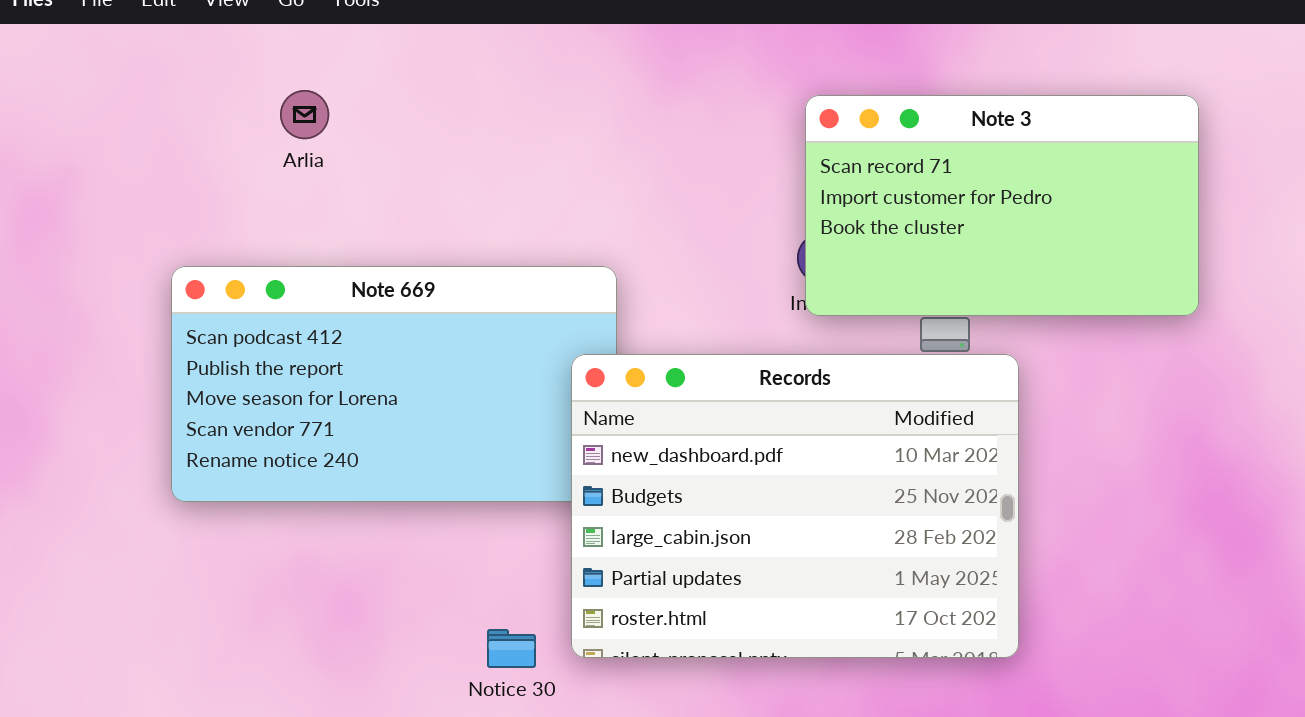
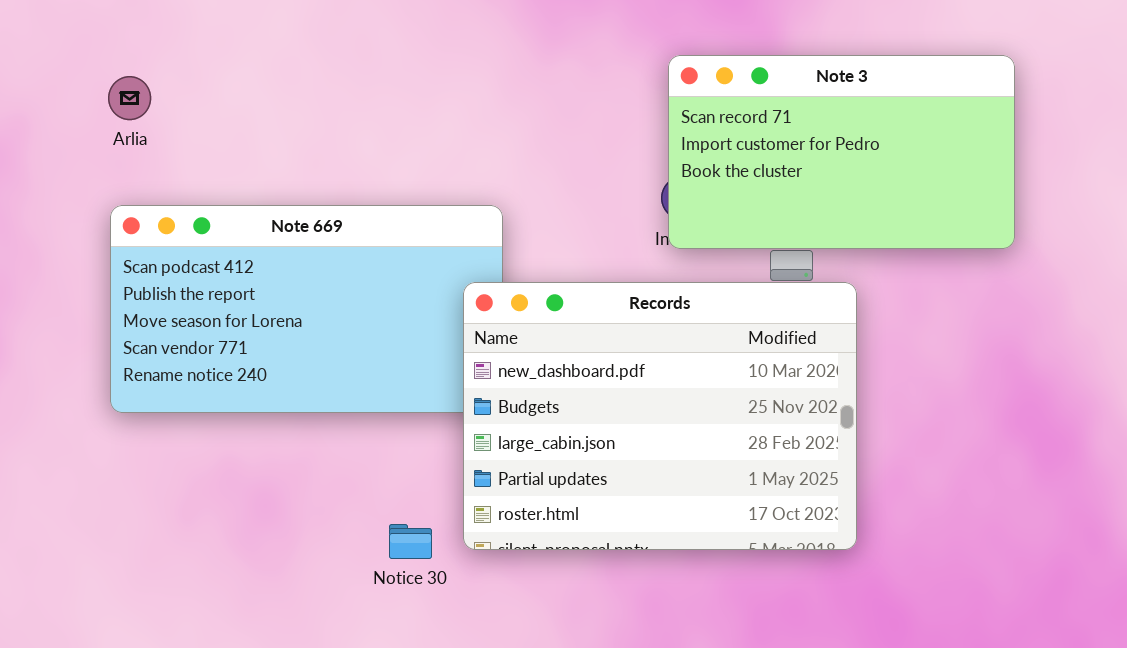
Arlia: [280,90,329,139] -> [108,76,151,120], moved

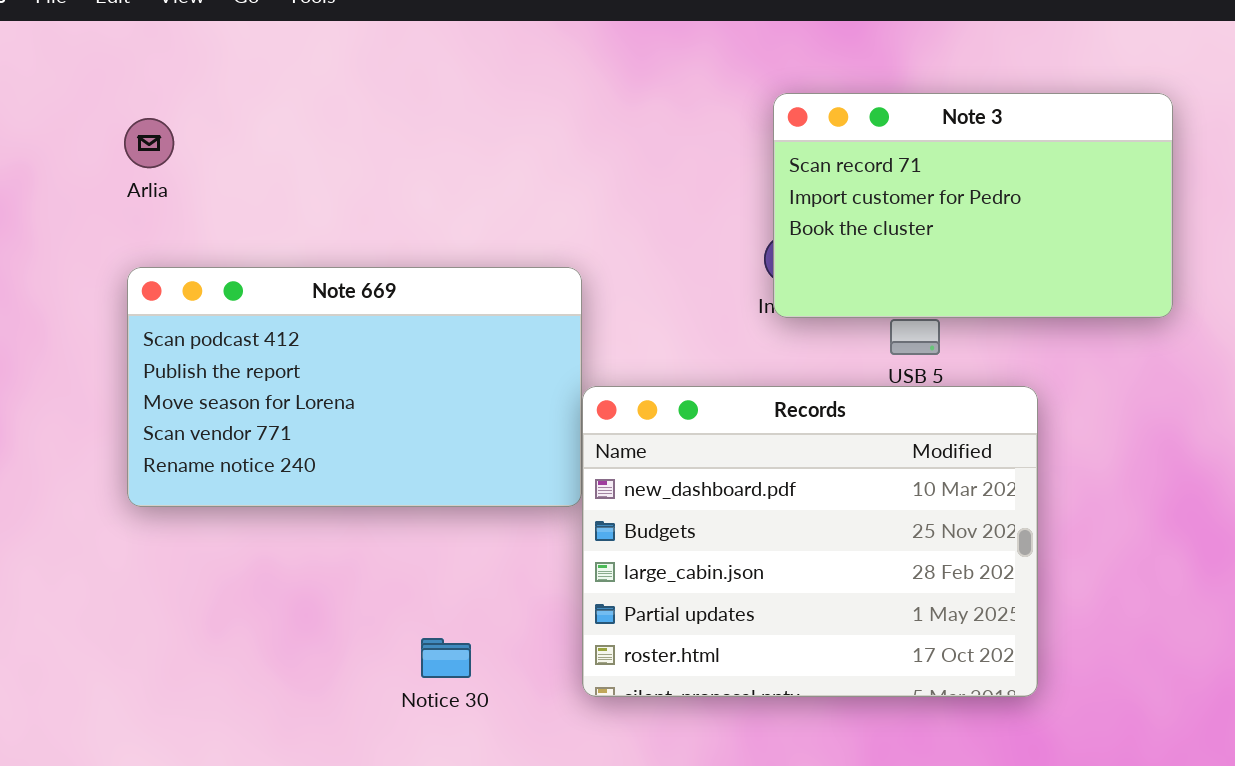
Records: [463,282,857,550] -> [582,386,1038,697], moved
Notice 30: [389,524,432,559] -> [421,638,471,678], moved

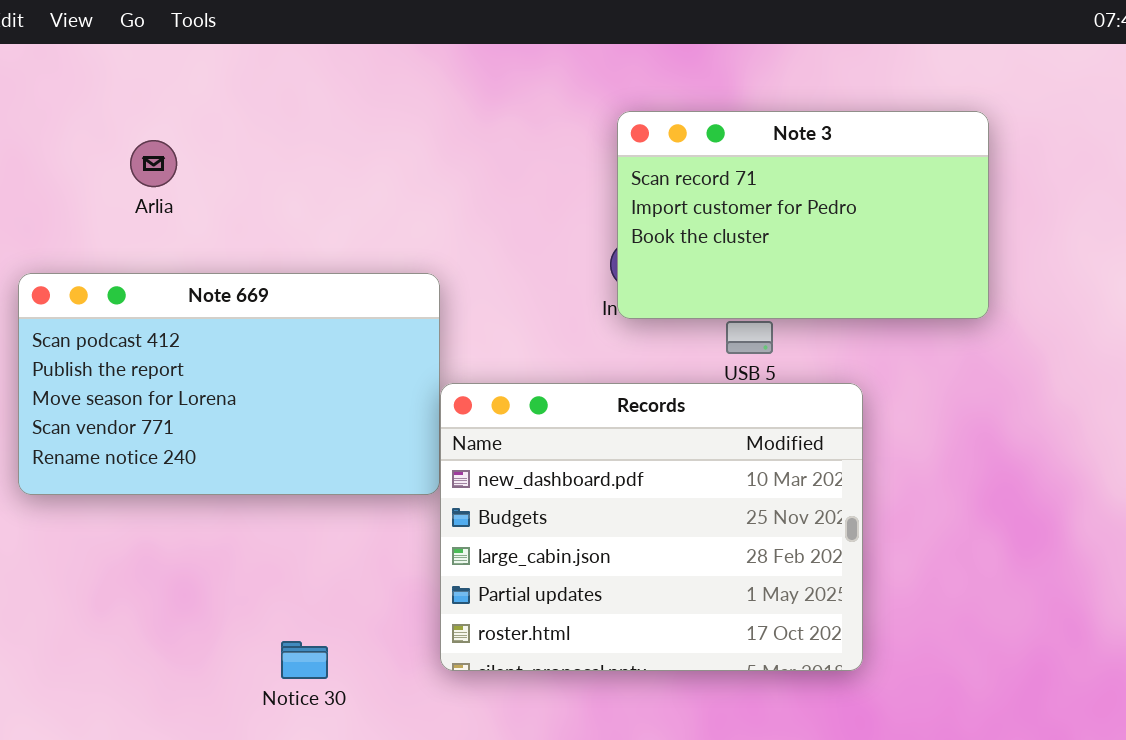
Arlia: [124,118,174,168] -> [130,140,177,187], moved
Notice 30: [421,638,471,678] -> [281,641,328,679], moved

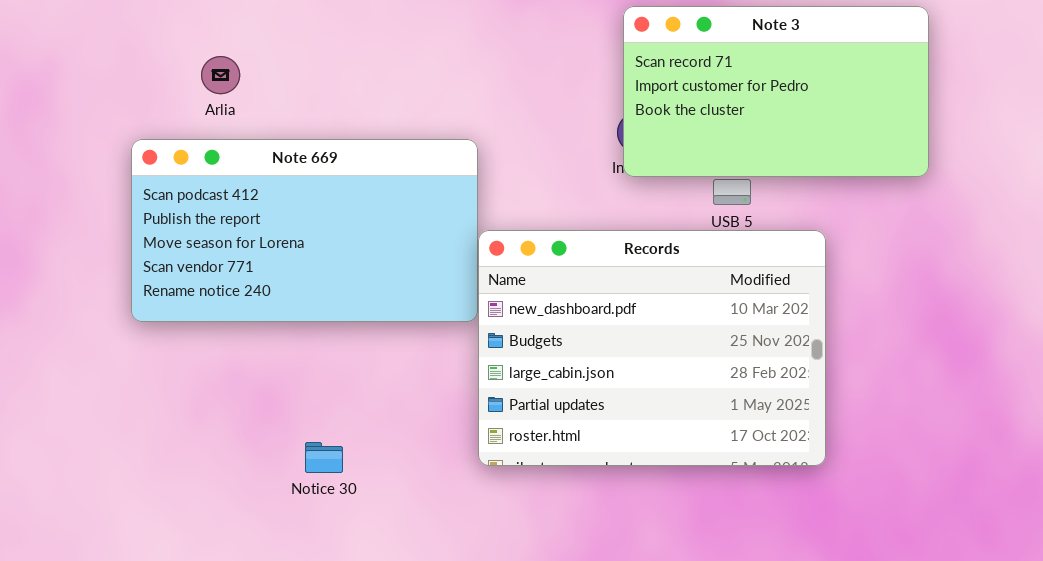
Arlia: [130,140,177,187] -> [201,56,240,94], moved
Notice 30: [281,641,328,679] -> [305,442,343,473], moved

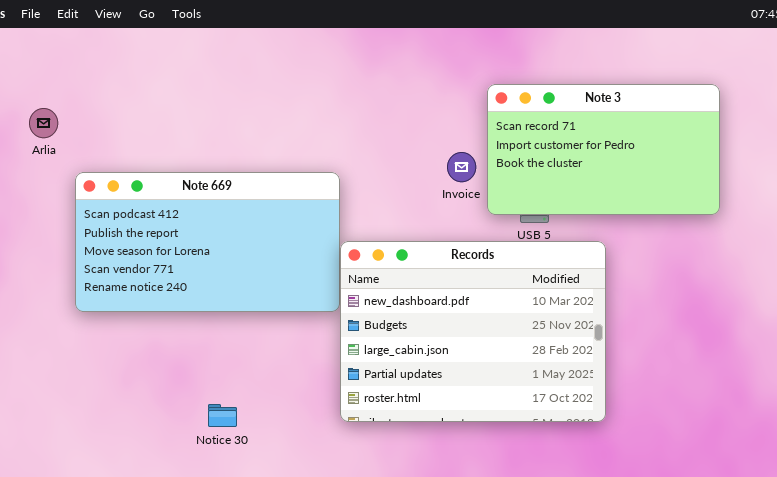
Note 3: [623,6,929,177] -> [487,84,720,215], moved
Arlia: [201,56,240,94] -> [29,108,58,138], moved

